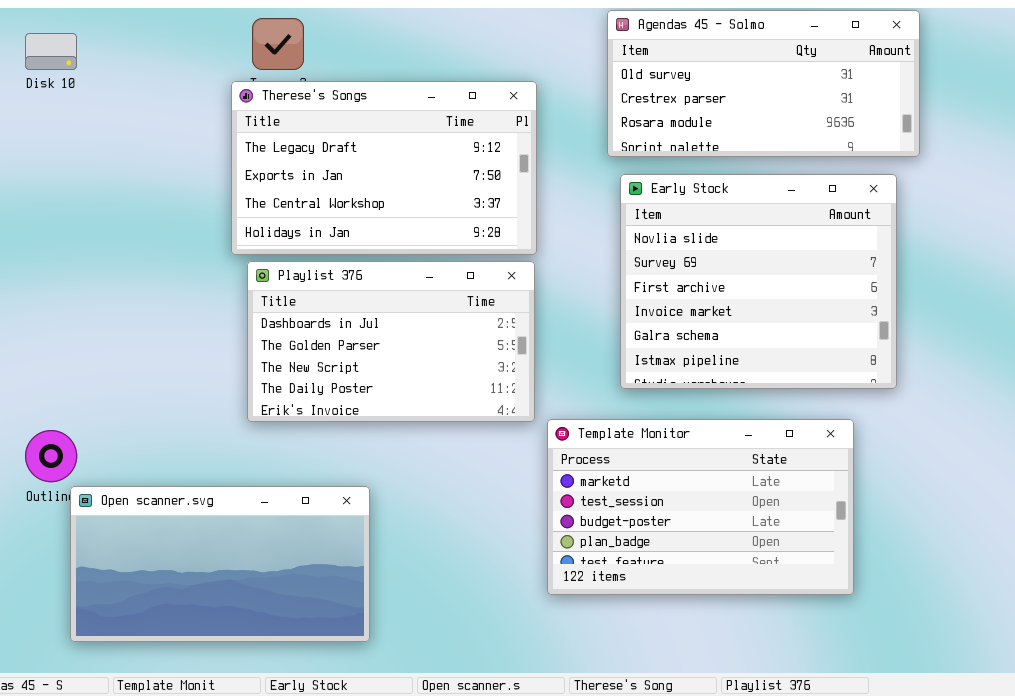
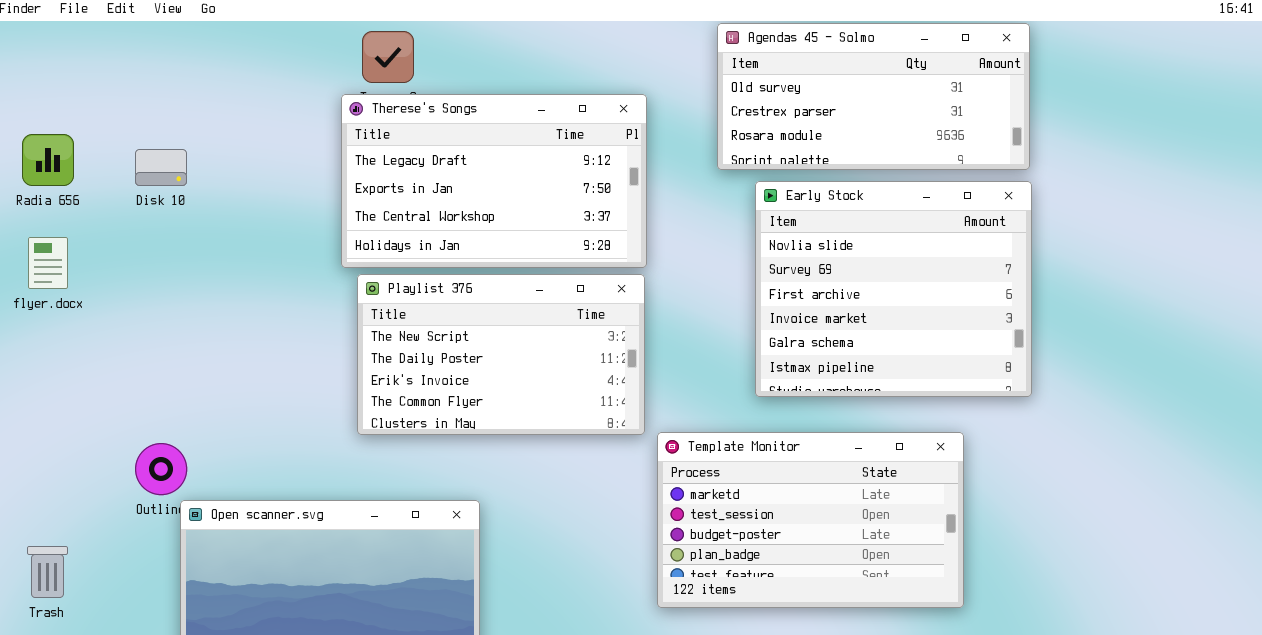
Disk 10: [25,33,77,70] -> [135,149,187,186], moved
Early Stock: [620,174,897,389] -> [755,181,1032,397], moved
Playlist 376: [247,261,535,422] -> [357,274,645,435], scrolled down 2 rows

